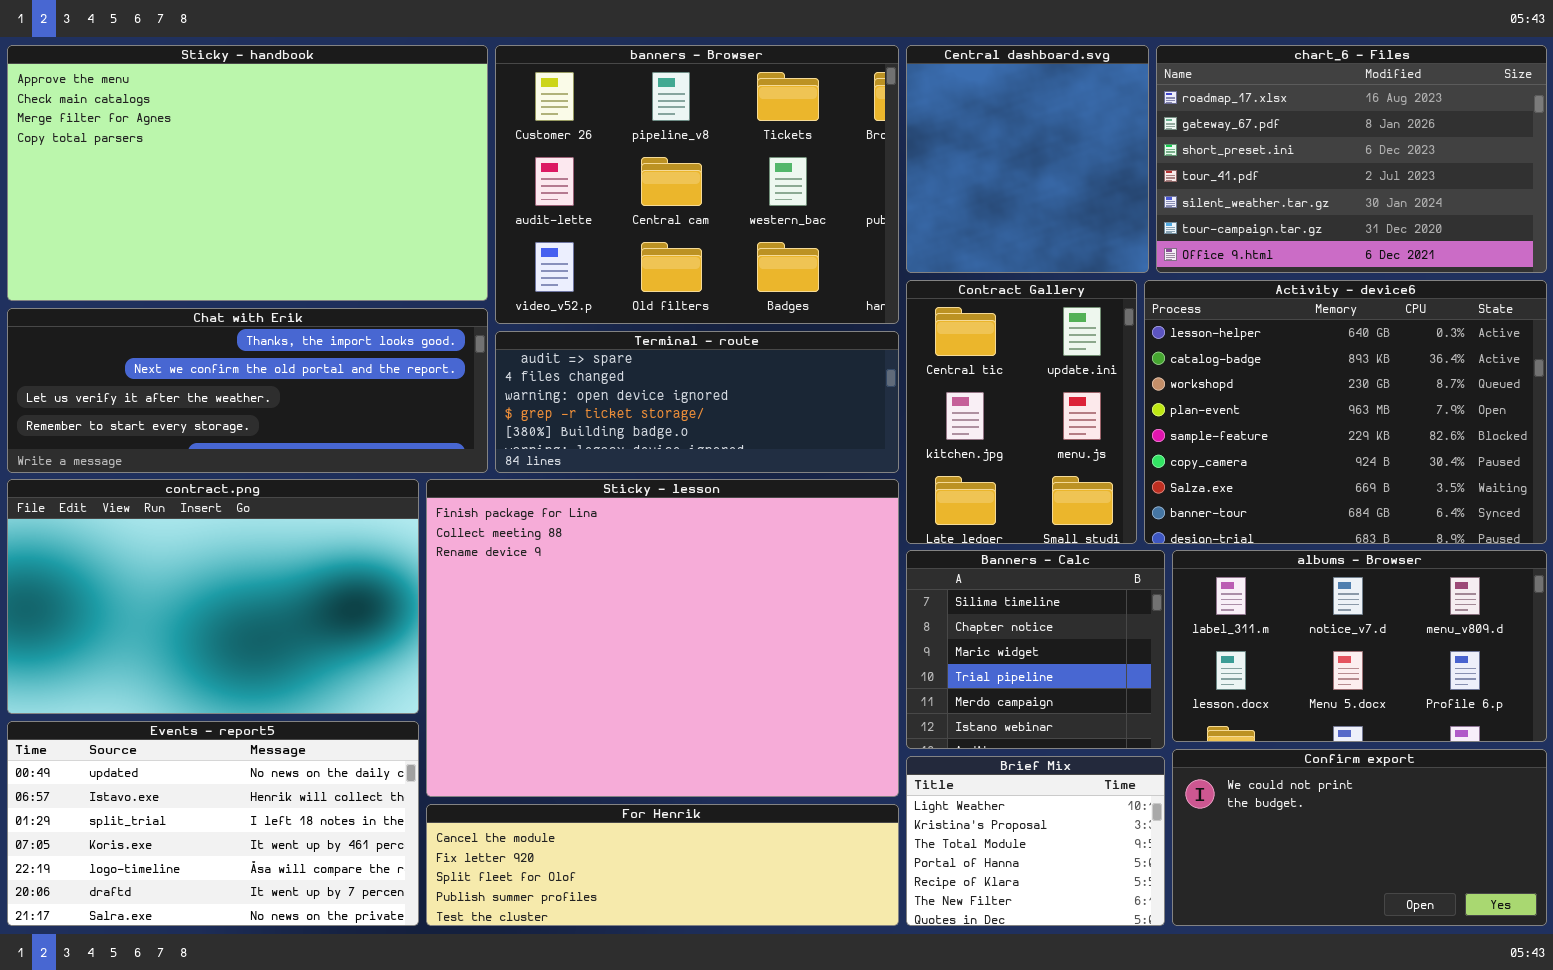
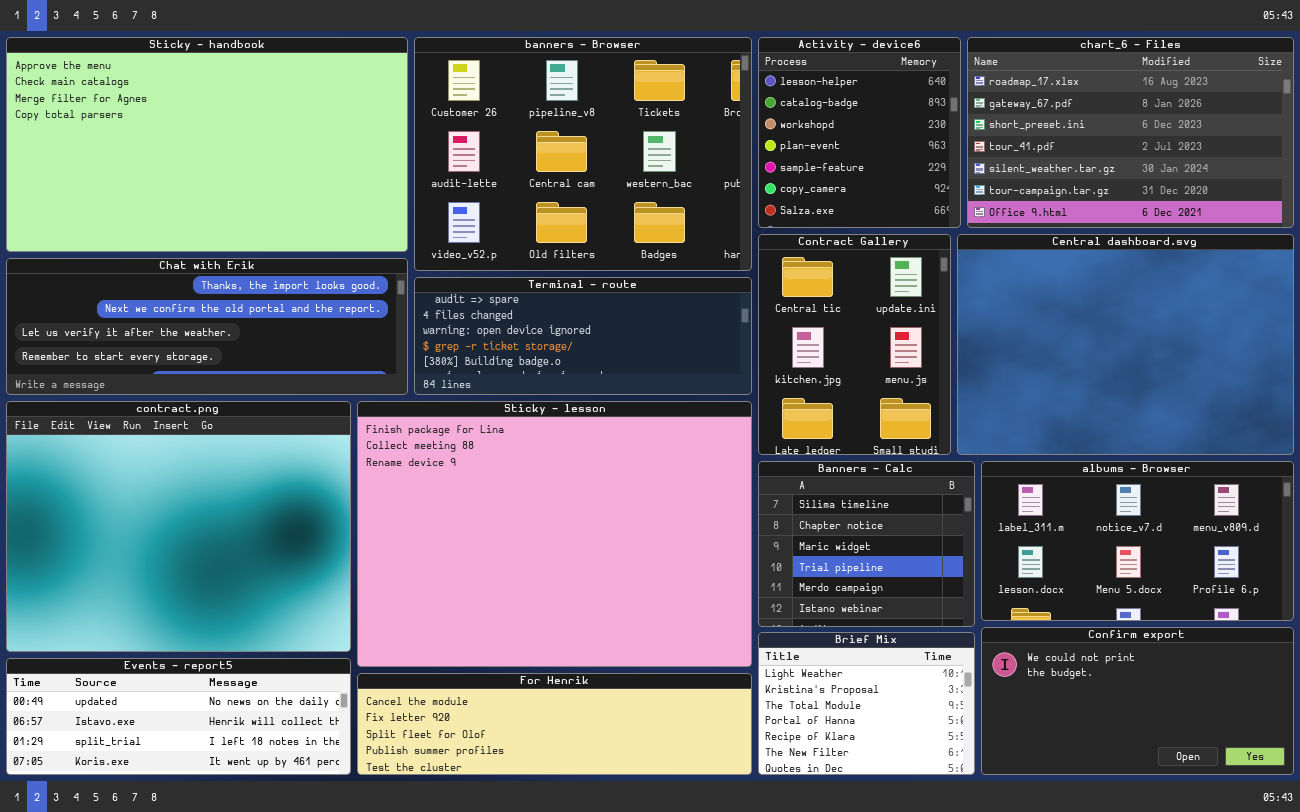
Central dashboard.svg: [906,45,1149,273] -> [957,234,1294,455], moved, resized
Activity - device6: [1144,280,1547,544] -> [758,37,961,228], moved, resized
contract.png: [7,479,419,714] -> [6,401,351,652], resized
Events - report5: [7,721,419,926] -> [6,658,351,775], resized

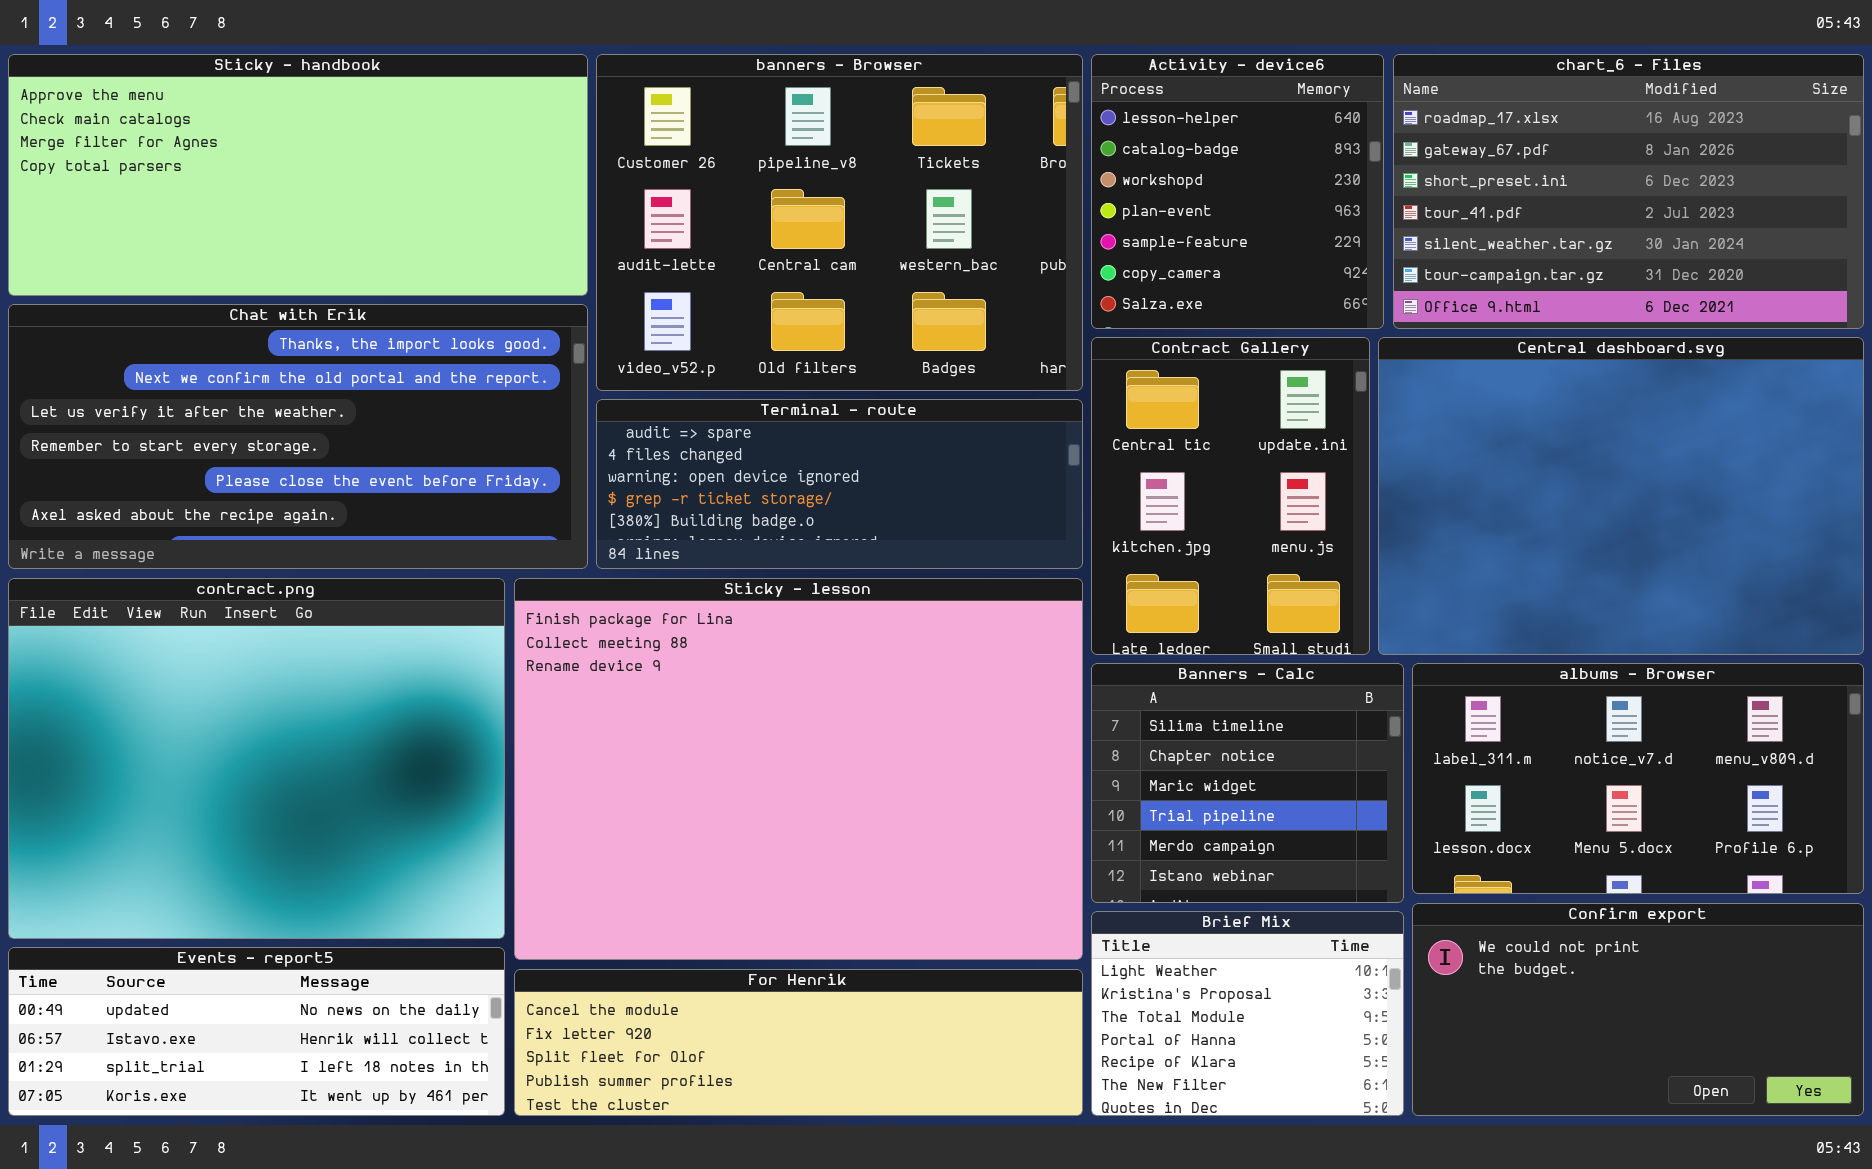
Sticky - handbook: [6,37,408,252] -> [8,54,588,296], resized
Chat with Erik: [6,258,408,395] -> [8,304,588,569], resized

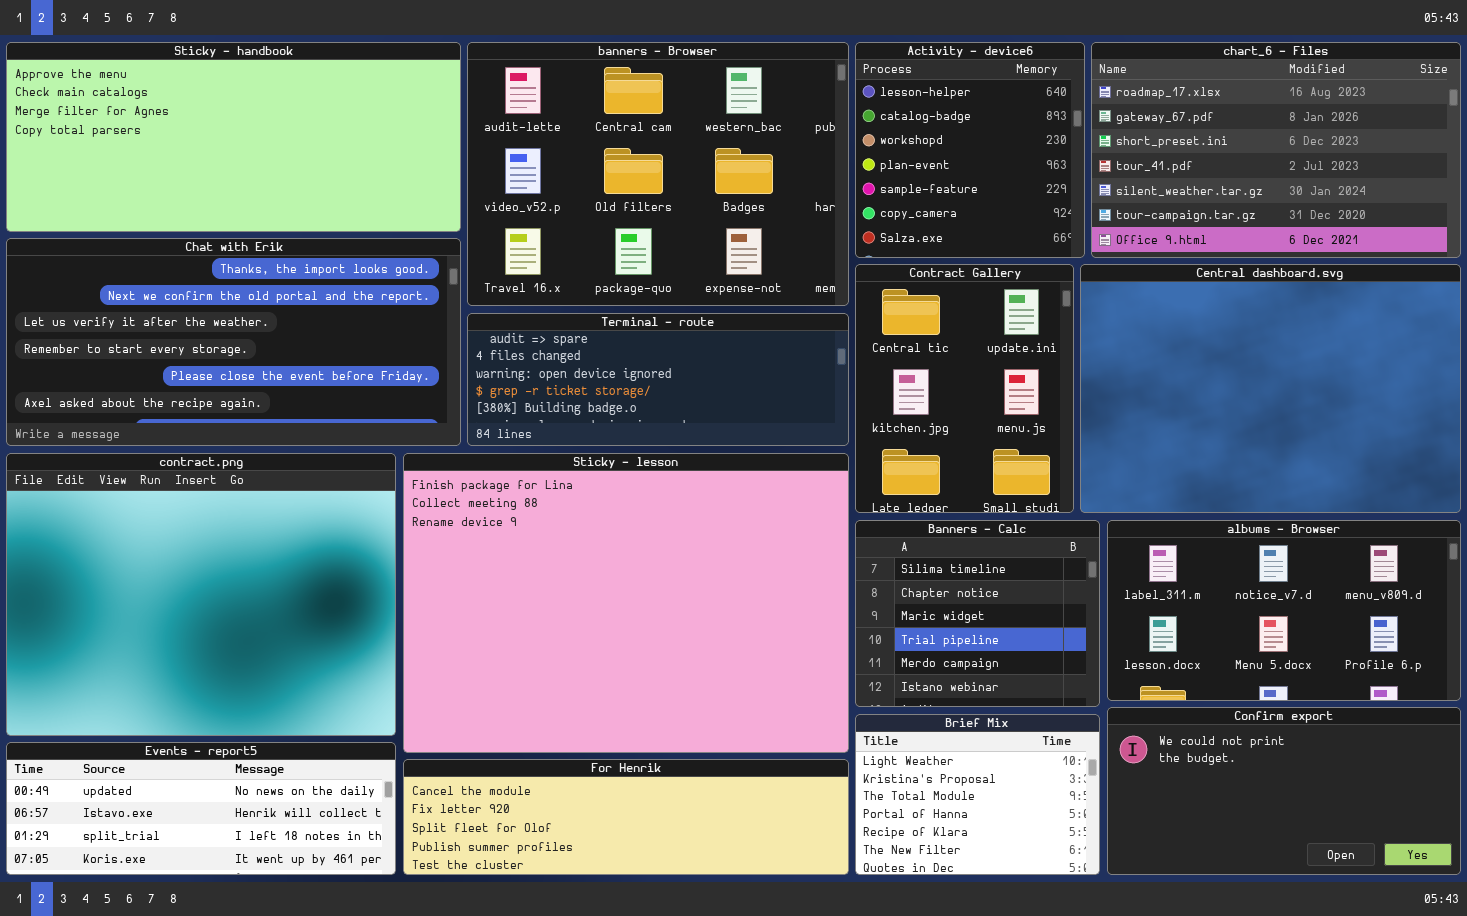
banners - Browser: [596,54,1083,391] -> [467,42,849,306], scrolled down 1 row

